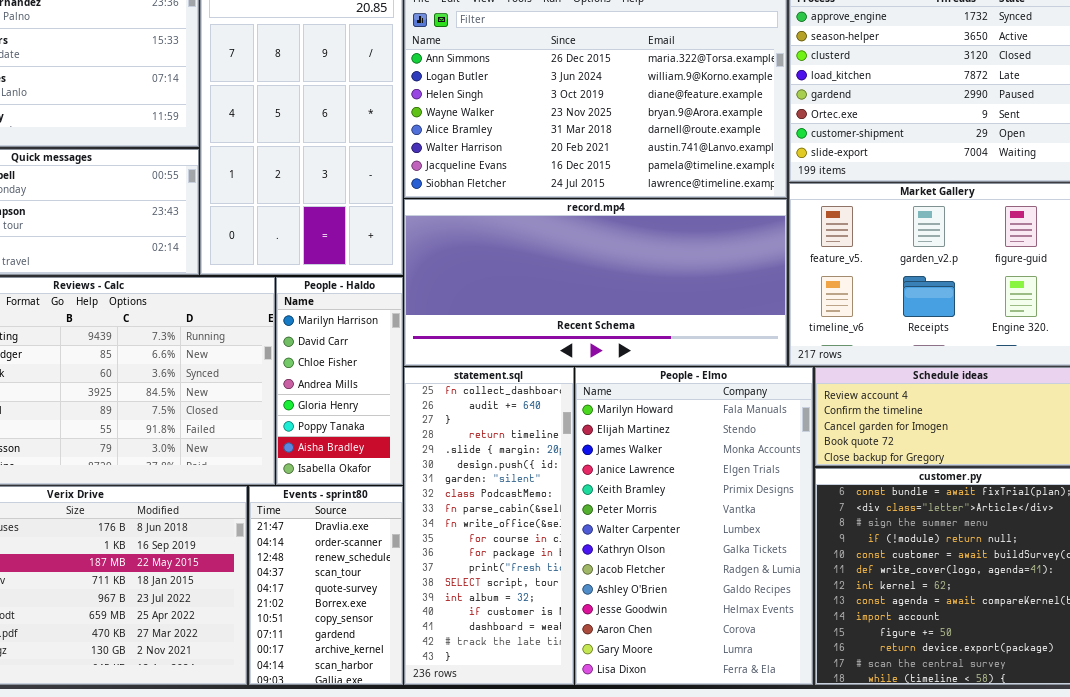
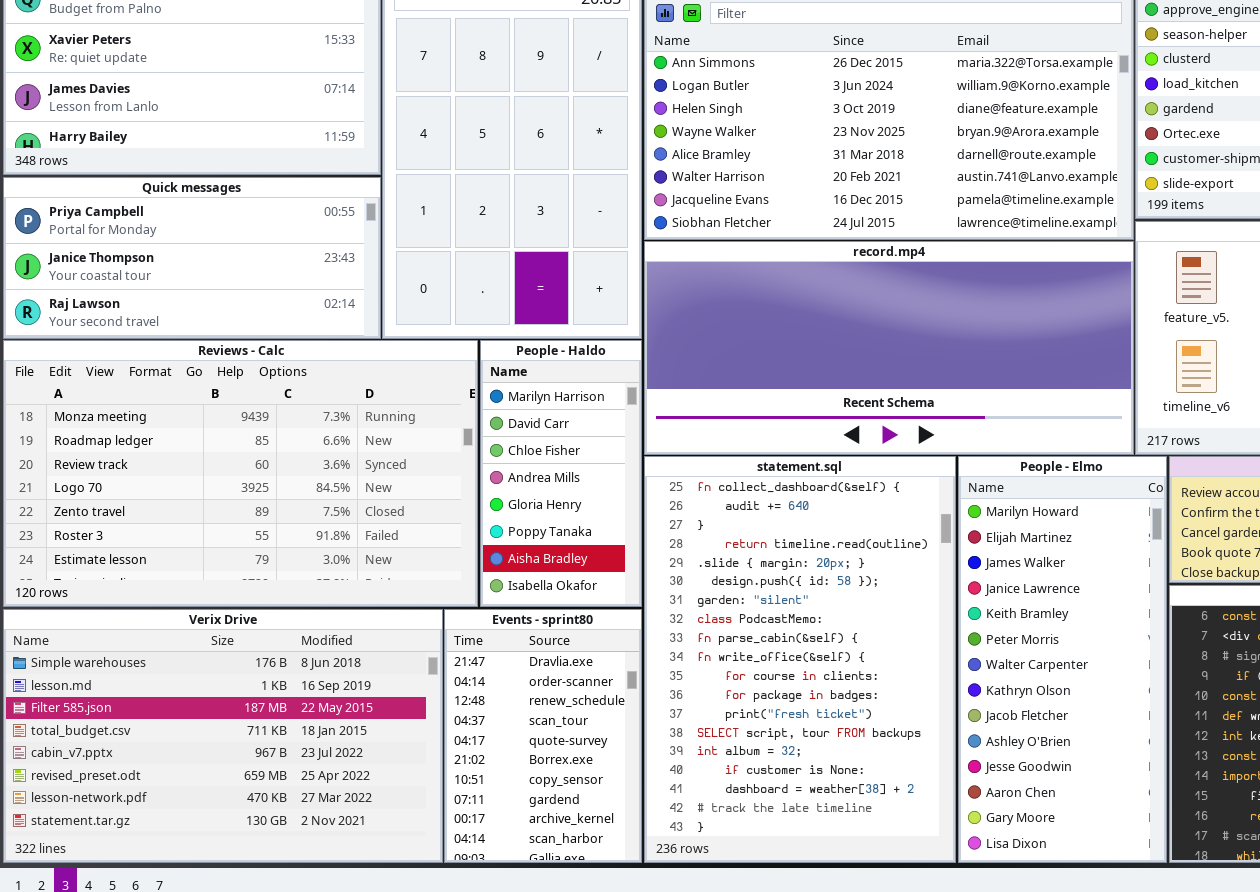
statement.sql: [404,367,574,685] -> [644,456,956,863], resized
People - Elmo: [575,367,813,685] -> [958,456,1167,863], resized

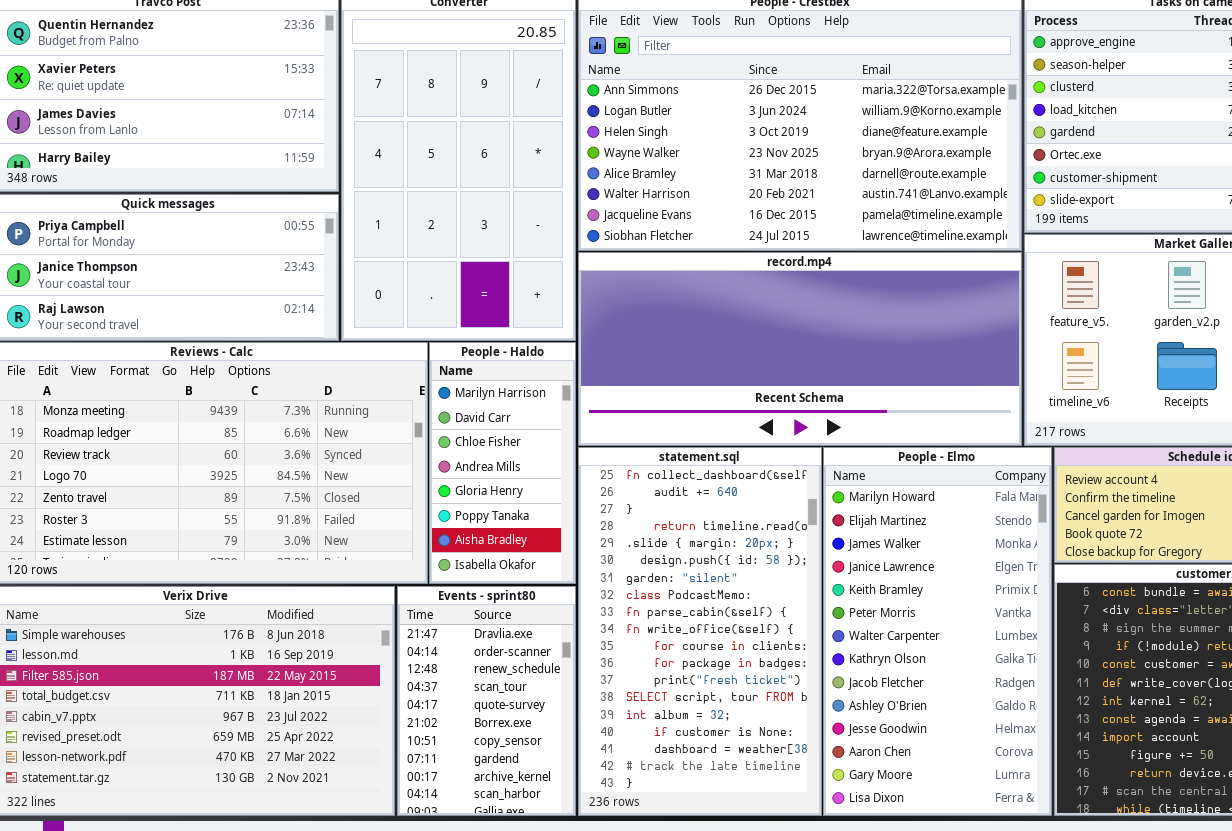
statement.sql: [644,456,956,863] -> [578,447,822,816], resized
People - Elmo: [958,456,1167,863] -> [823,447,1052,816], resized

